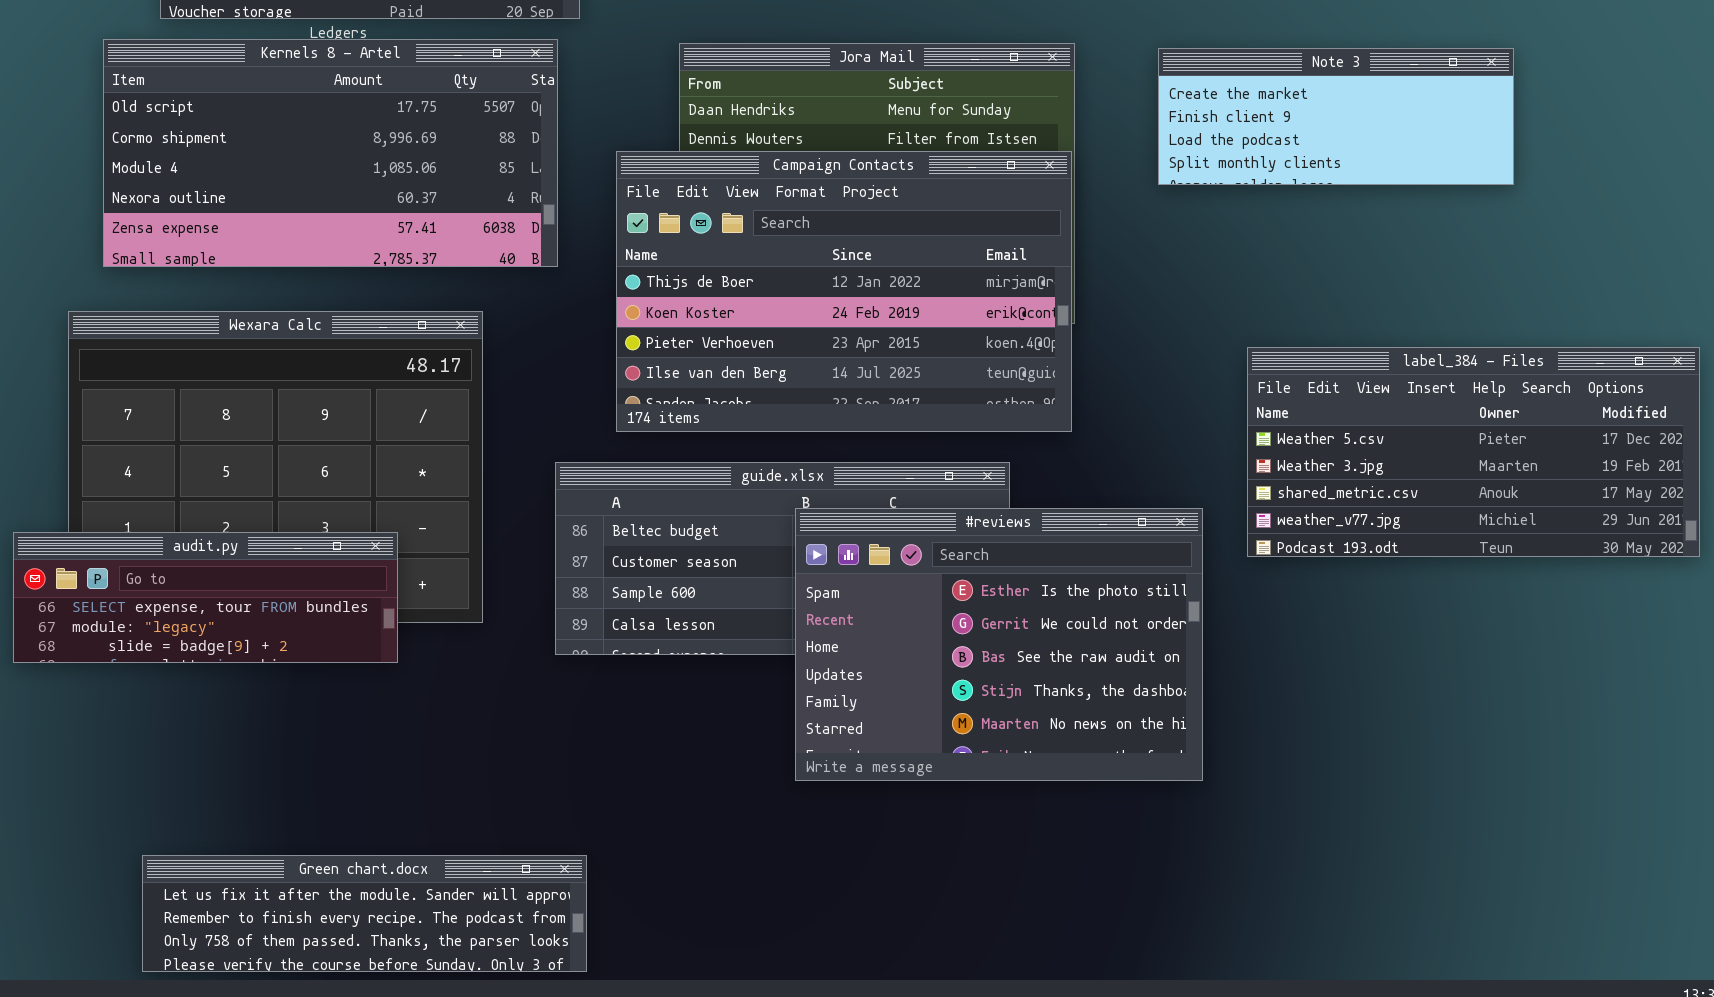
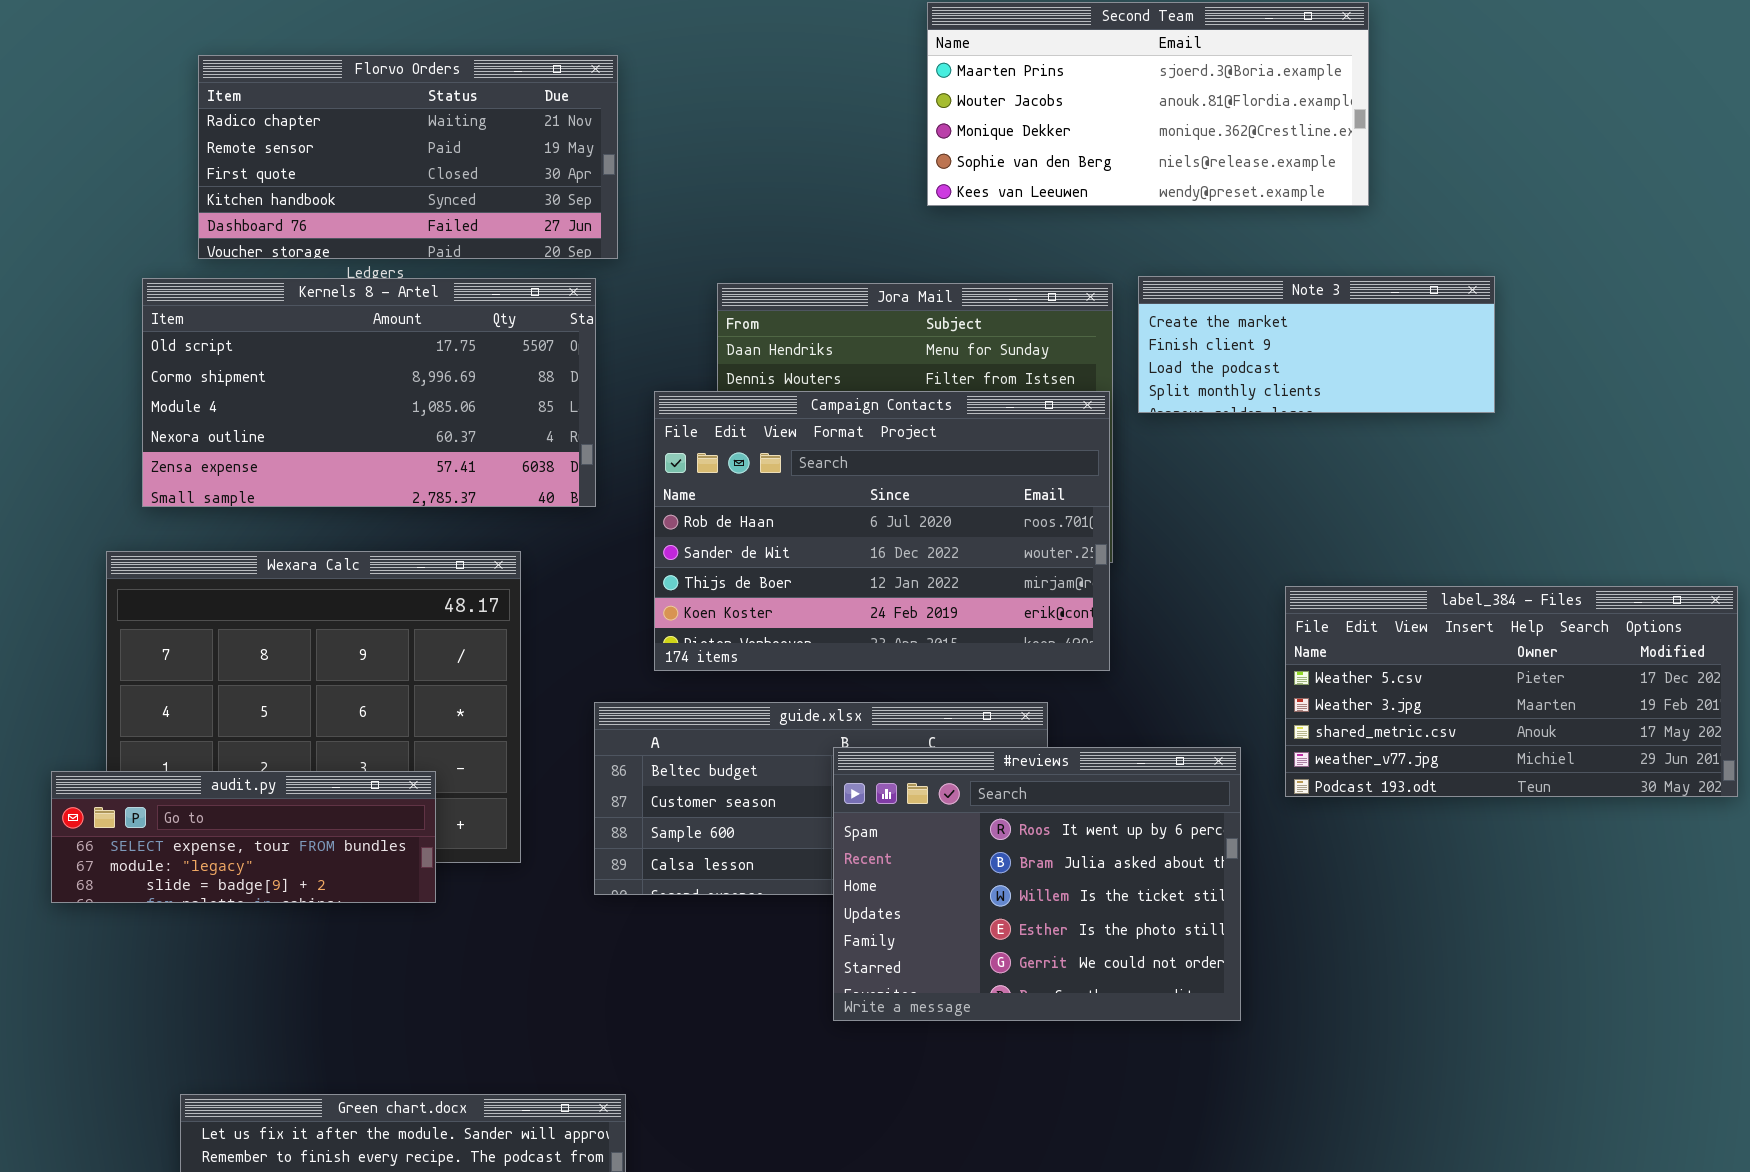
Note 3: [1158,48,1514,185] -> [1138,276,1495,413], moved
Campaign Contacts: [616,151,1072,432] -> [654,391,1110,671], scrolled up 2 rows
#reviews: [795,508,1203,781] -> [833,747,1241,1021], scrolled up 3 rows

